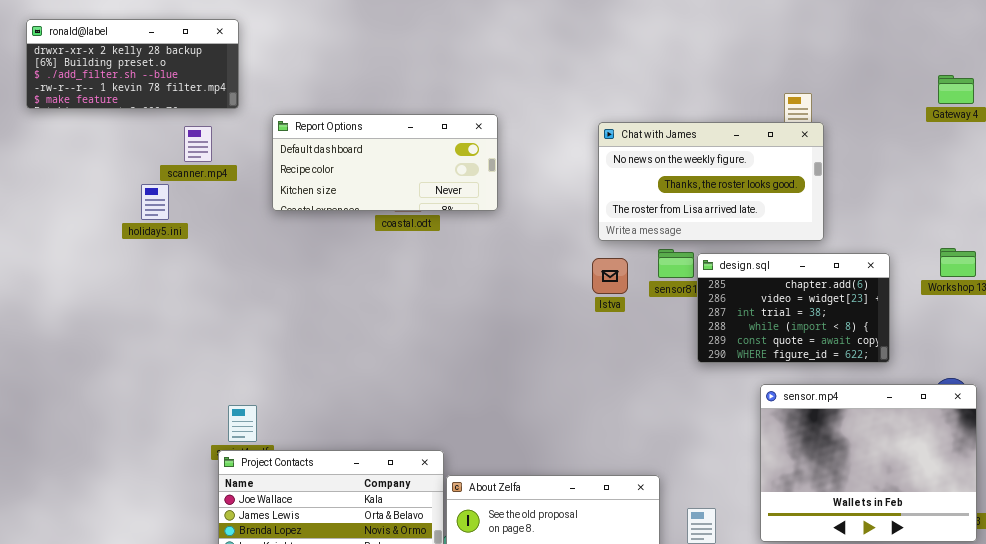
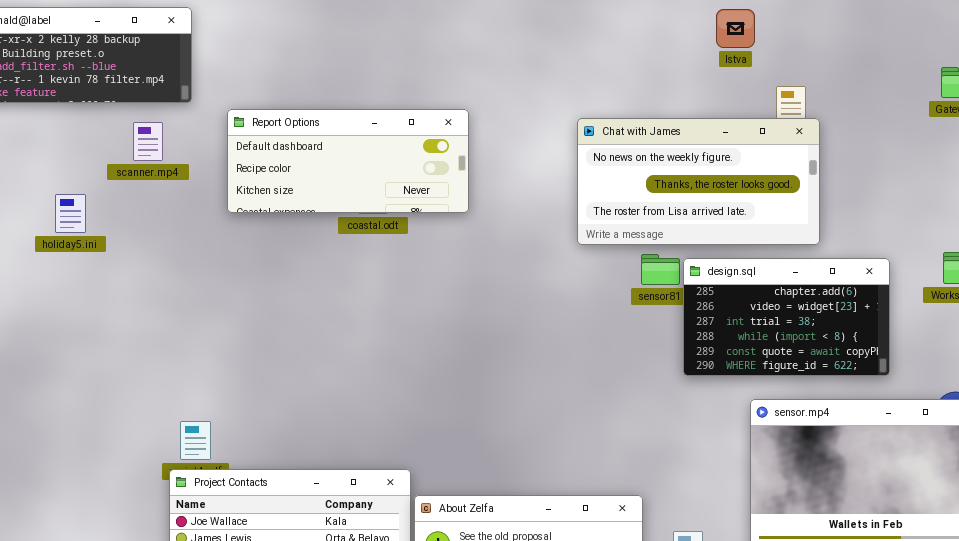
holiday5.ini: [141,184,169,220] -> [55,194,86,233], moved
Istva: [592,258,628,294] -> [716,9,755,48], moved

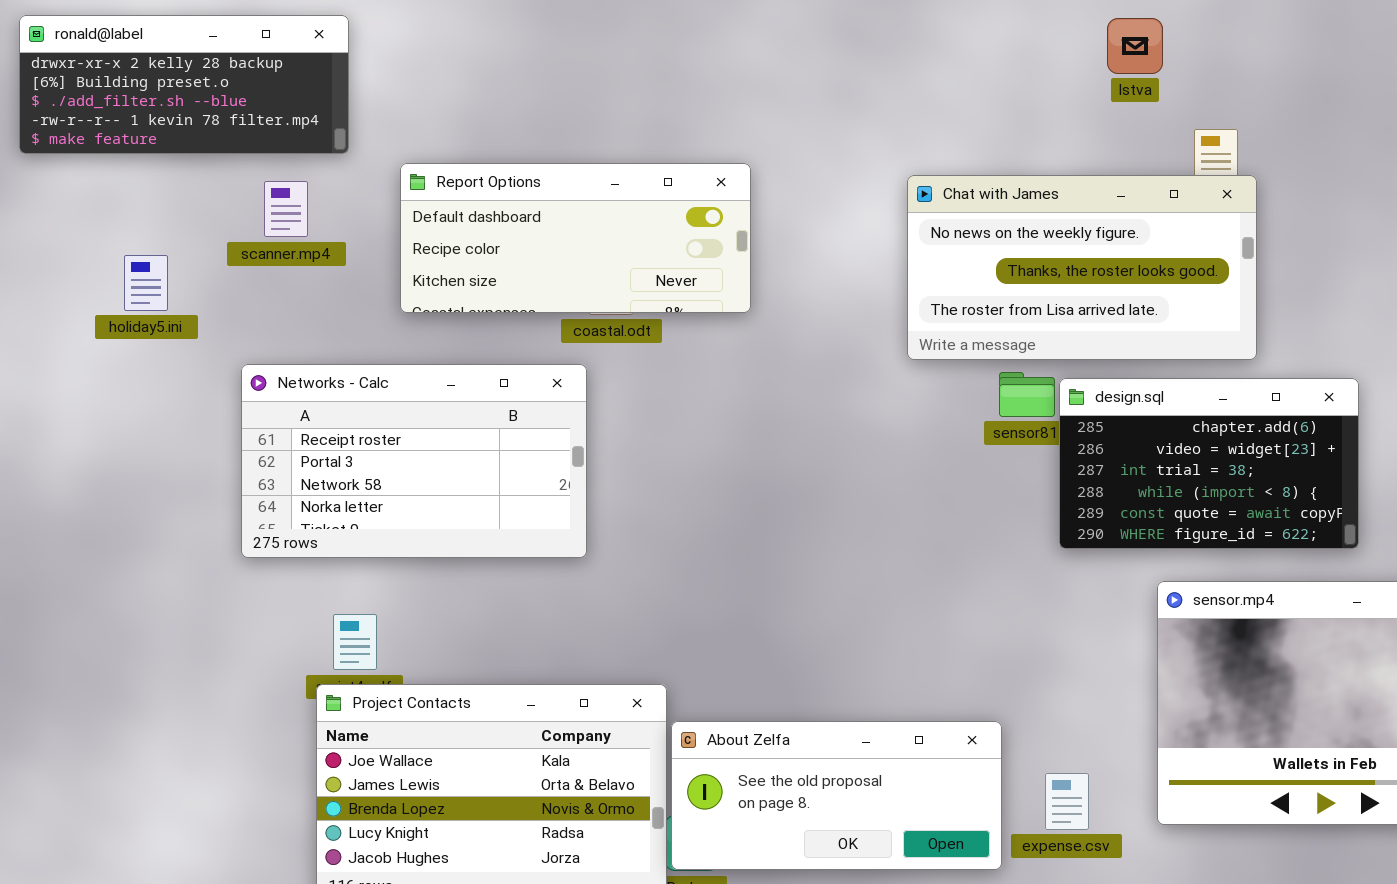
holiday5.ini: [55,194,86,233] -> [124,255,168,311], moved
Networks - Calc: none -> [241,364,587,558], opened

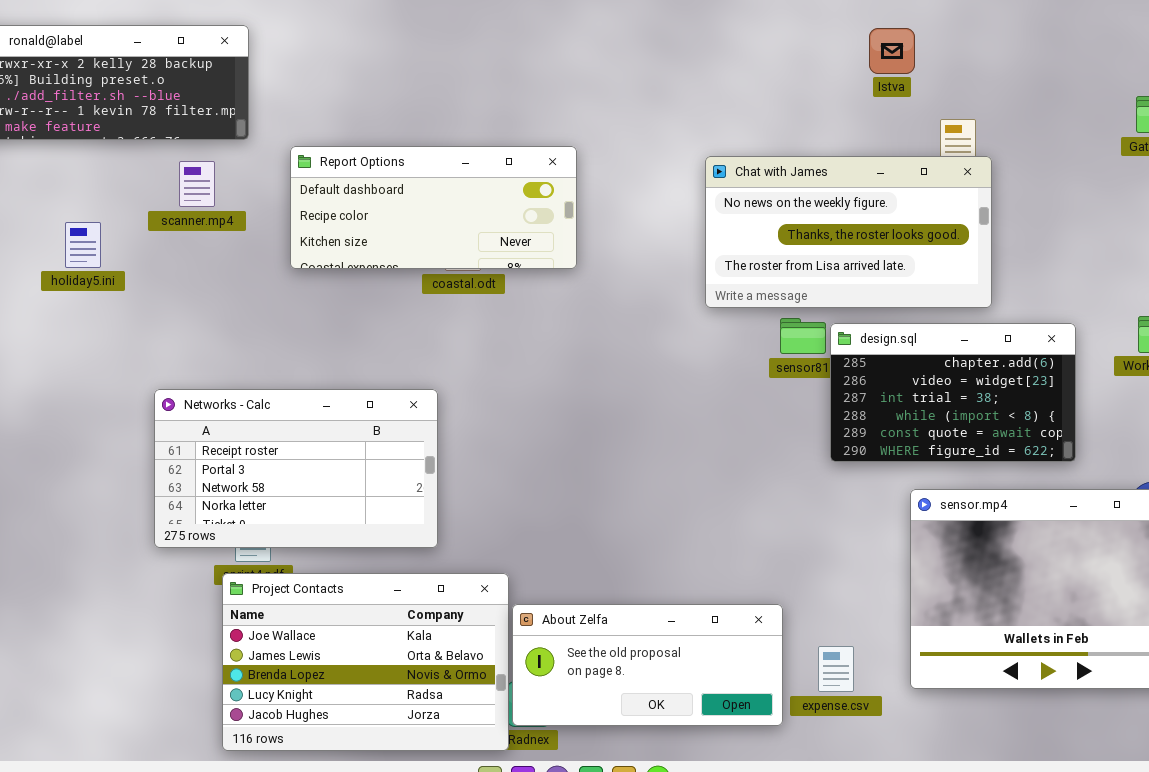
Networks - Calc: [241,364,587,558] -> [154,389,438,548], moved

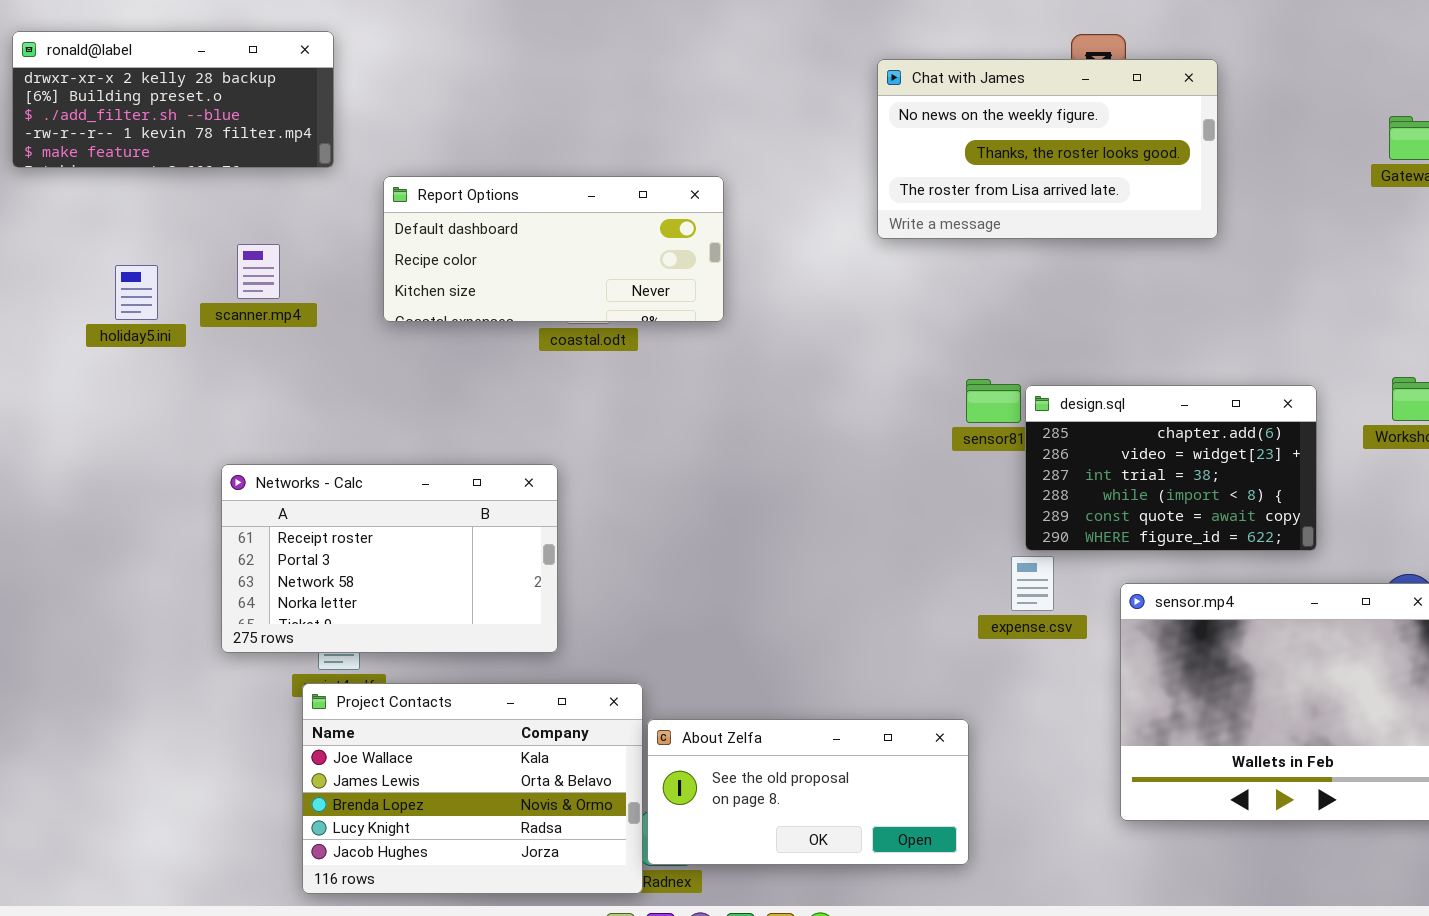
Chat with James: [705,156,992,308] -> [877,59,1218,239], moved
scanner.mp4: [179,161,215,207] -> [237,244,280,299], moved
expense.csv: [818,646,854,692] -> [1011,556,1054,611], moved

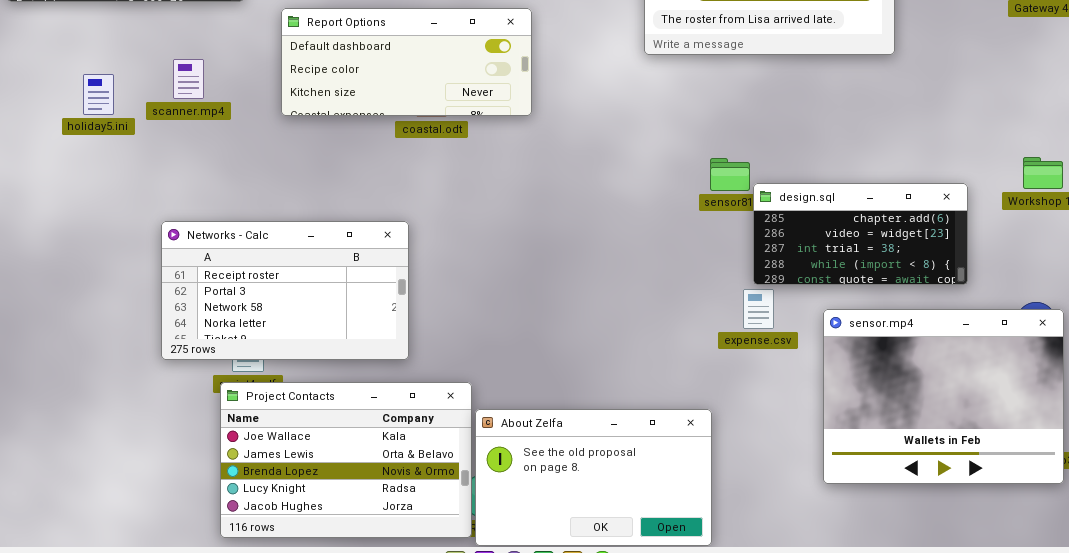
design.sql: [1025,385,1317,551] -> [753,183,968,285], resized
About Zelfa: [647,719,969,865] -> [475,409,712,546], resized

